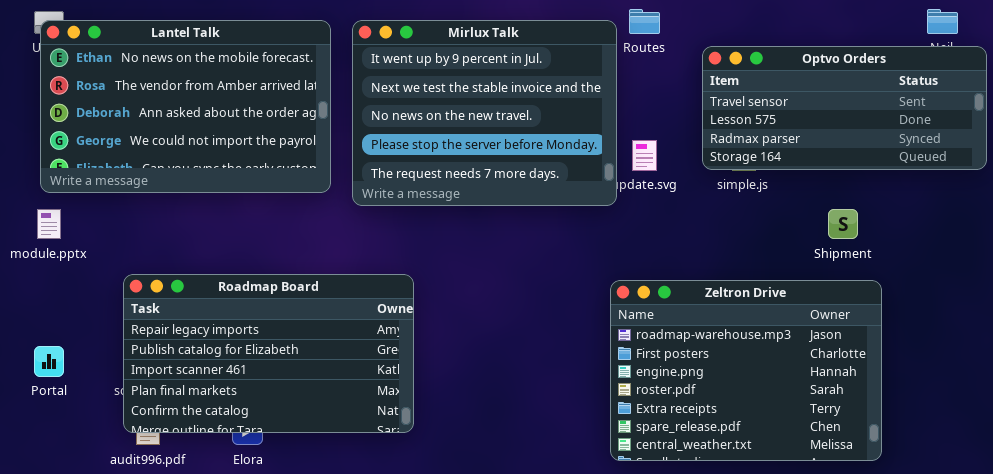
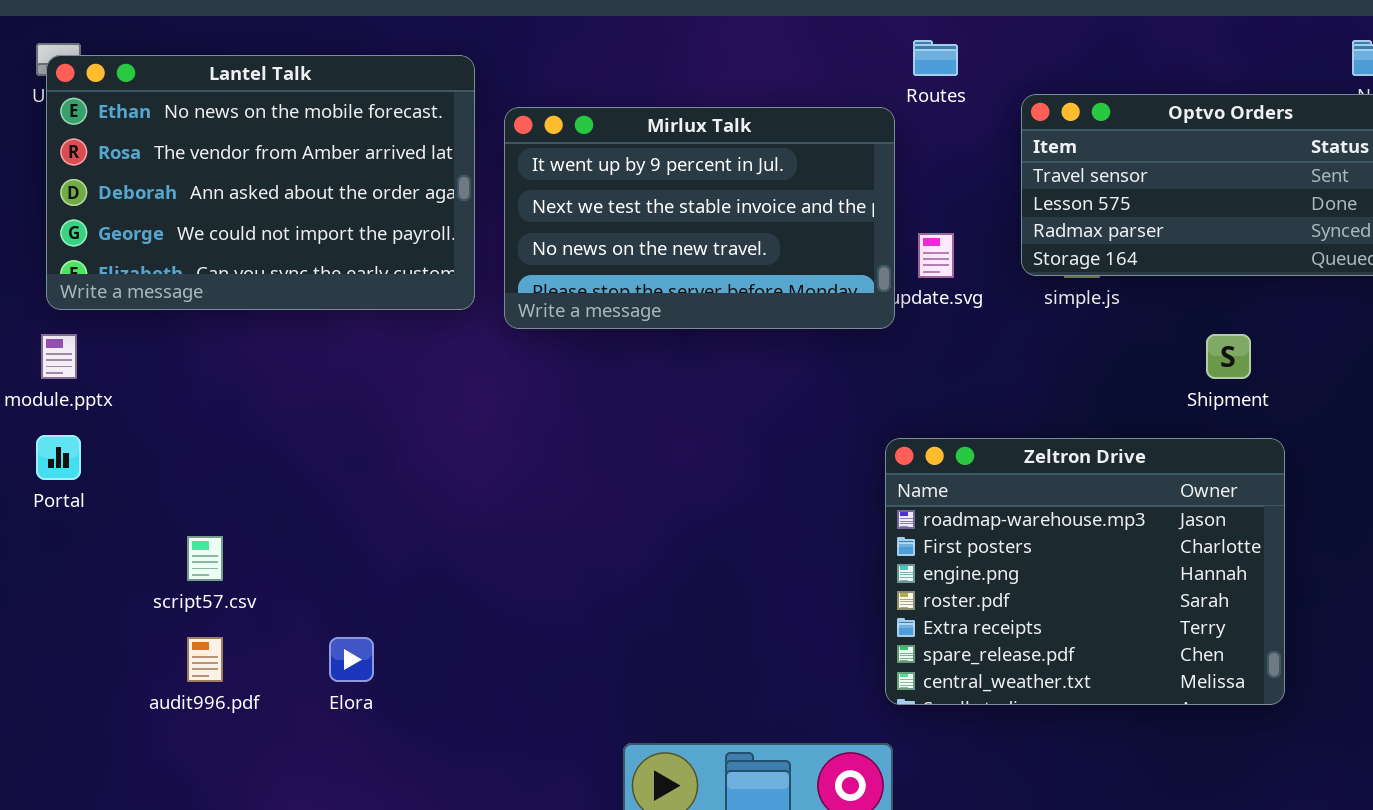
Mirlux Talk: [352,20,617,206] -> [504,107,895,329], resized
Roadmap Board: [123,274,414,433] -> none, closed
Portal: [34,346,64,377] -> [36,435,81,480], moved

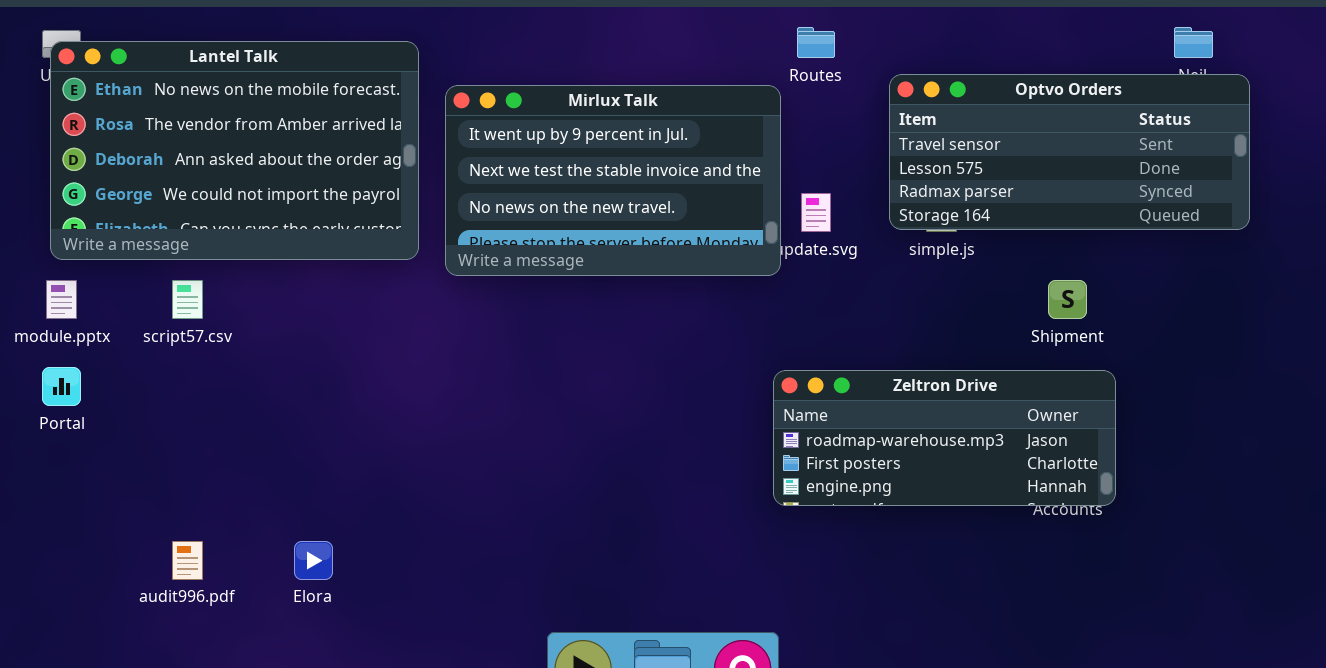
Zeltron Drive: [885,438,1285,705] -> [773,370,1116,506], resized
script57.csv: [187,536,223,581] -> [172,280,203,319], moved

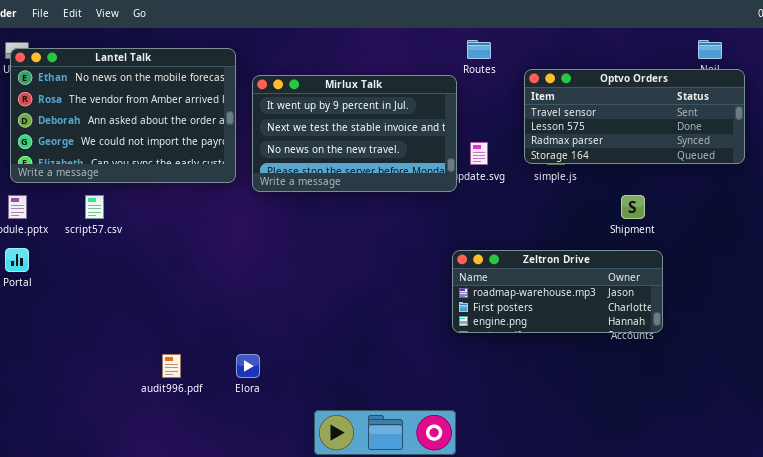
audit996.pdf: [172,541,203,580] -> [162,354,181,378], moved
Elora: [294,541,333,580] -> [236,354,260,378], moved

